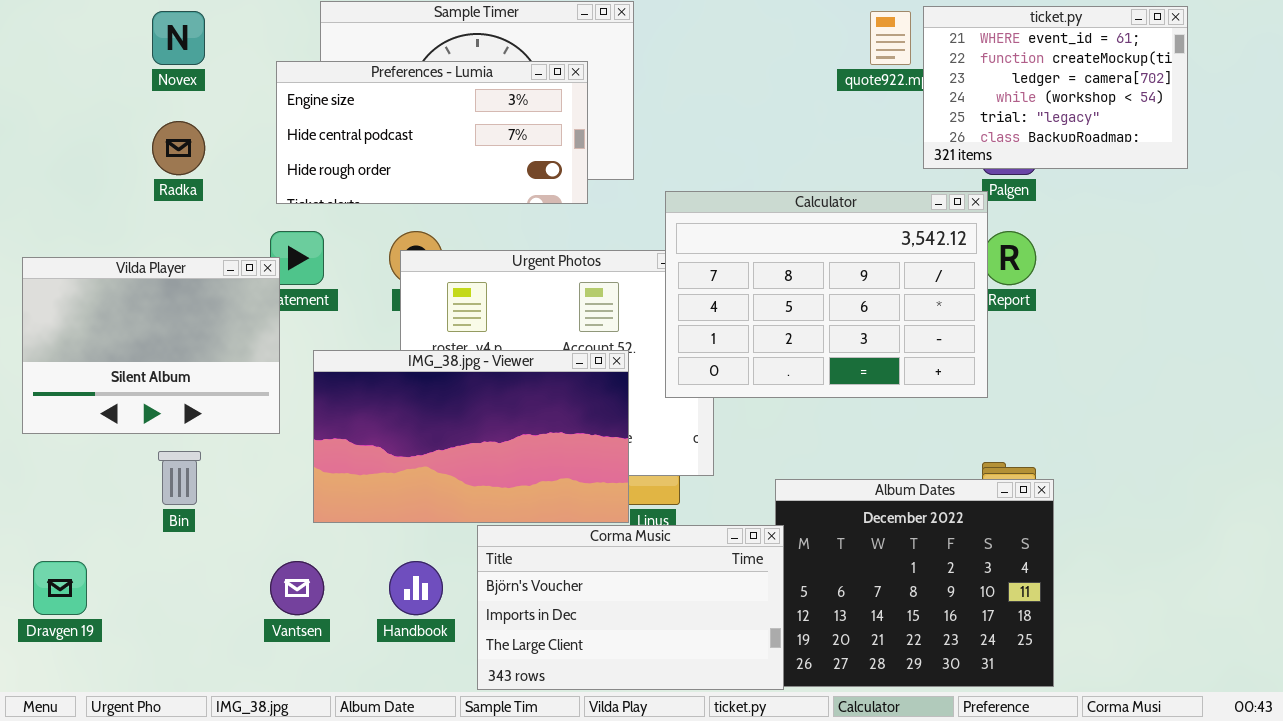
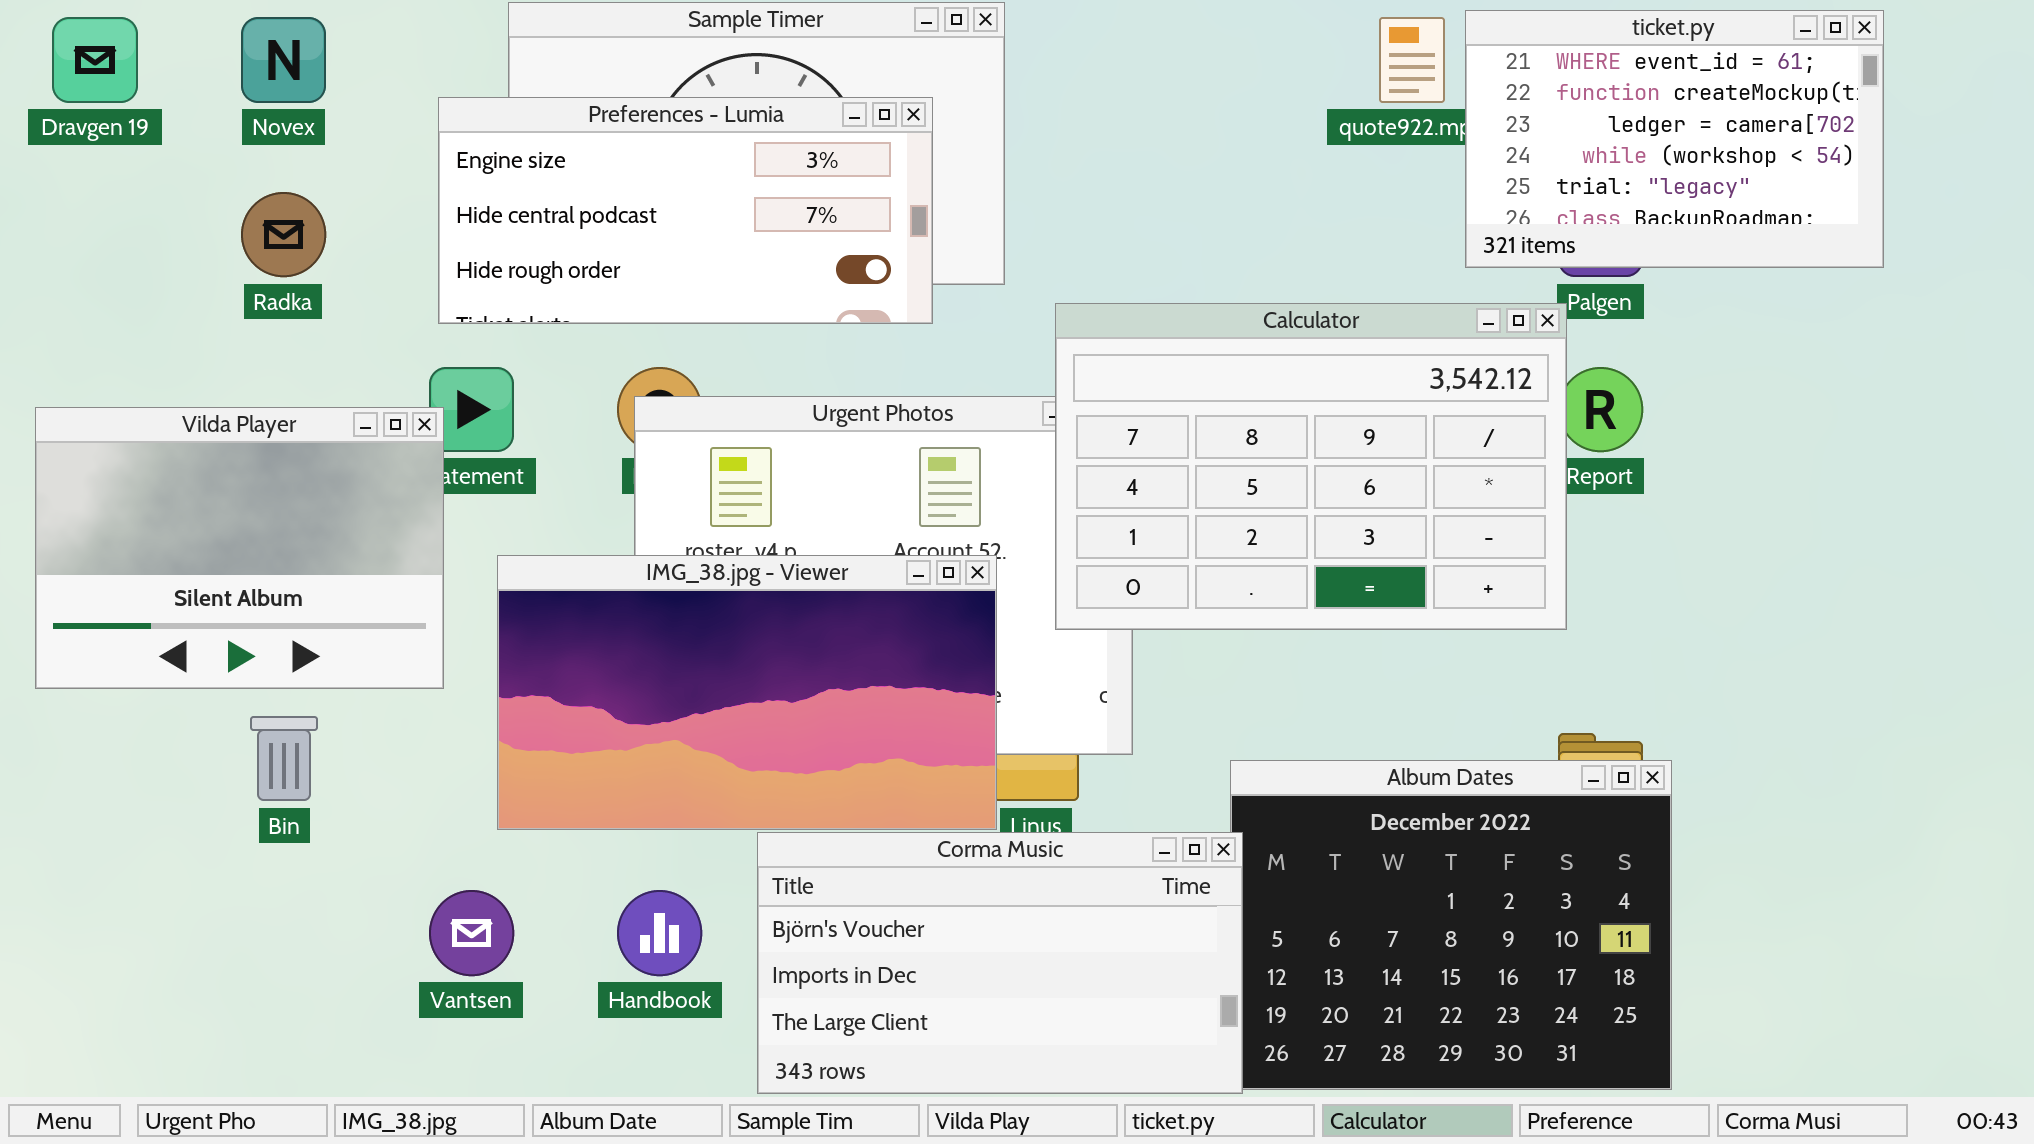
Dravgen 19: [33,561,87,615] -> [52,17,138,103], moved

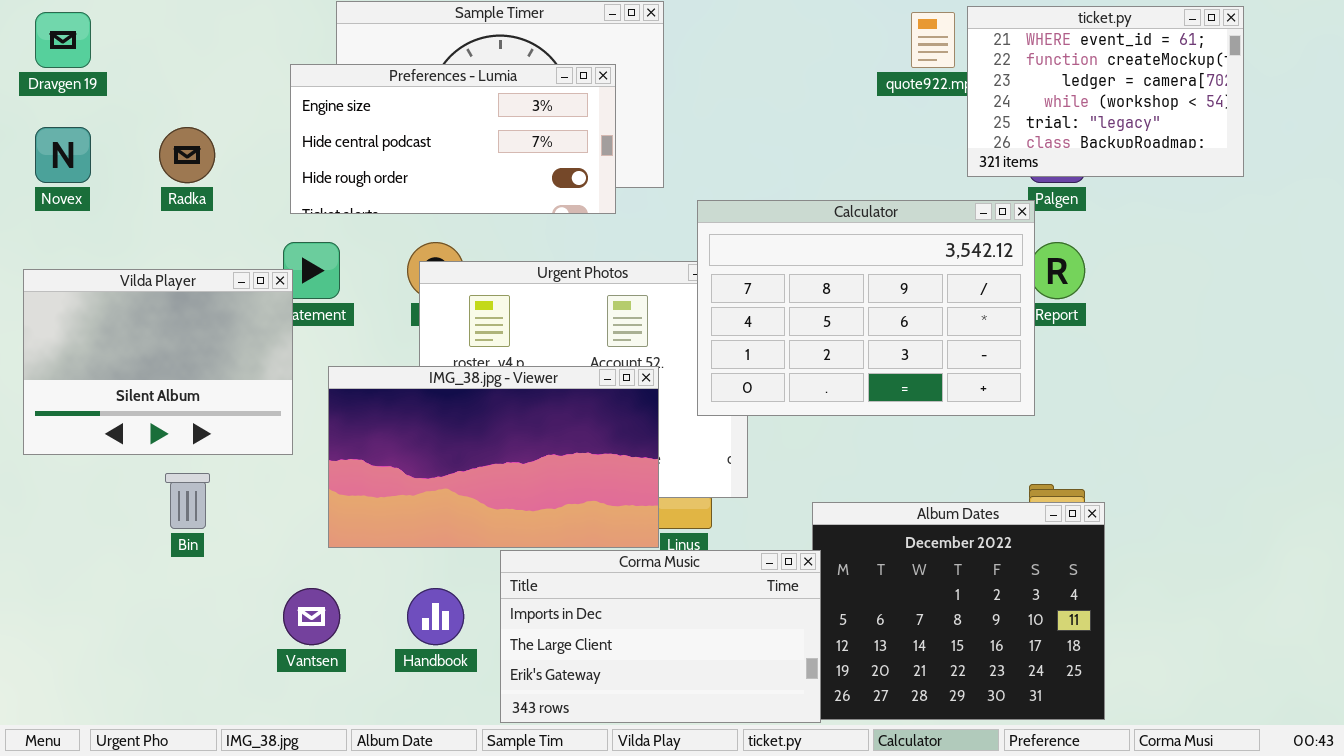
Novex: [241,17,326,103] -> [35,127,91,183], moved
Corma Music: [757,832,1243,1094] -> [500,550,821,723], scrolled down 1 row

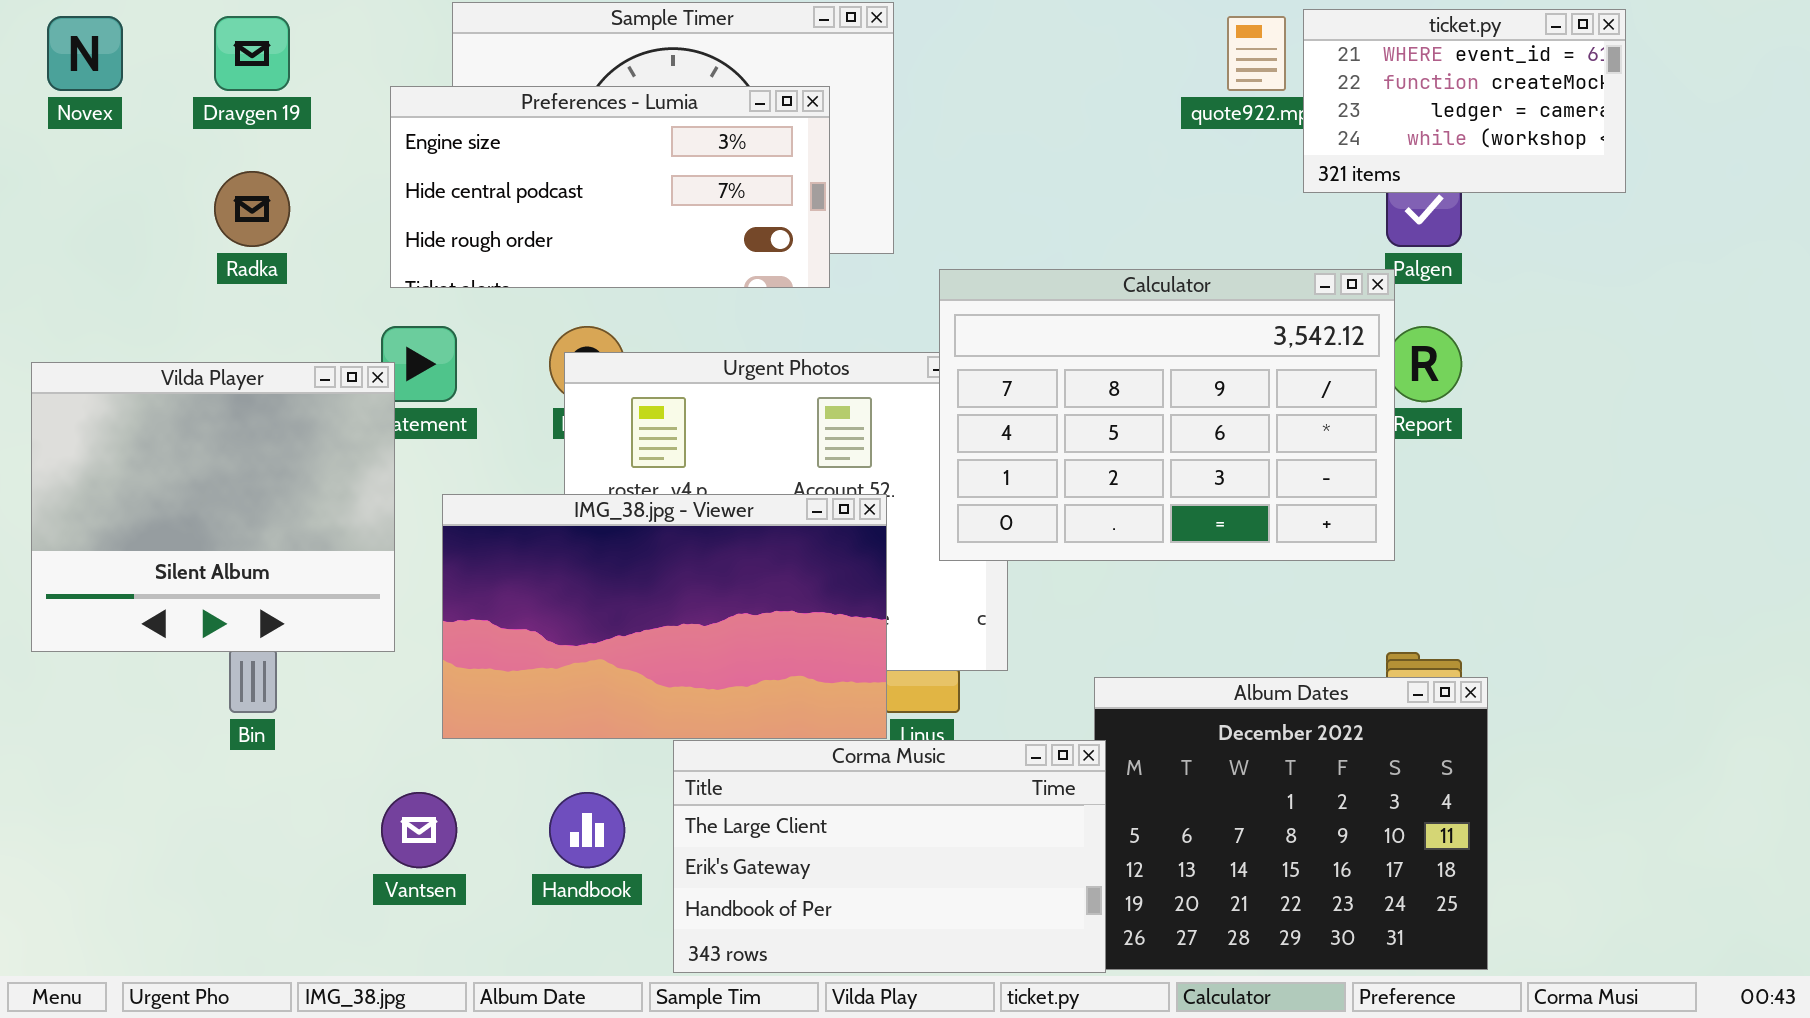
ticket.py: [967,6,1244,177] -> [1303,9,1626,193], resized
Dravgen 19: [35,12,91,68] -> [214,16,290,91], moved
Novex: [35,127,91,183] -> [47,16,123,91], moved
Vilda Player: [23,269,293,455] -> [31,362,395,652], resized
Corma Music: [500,550,821,723] -> [673,740,1106,973], scrolled down 1 row

